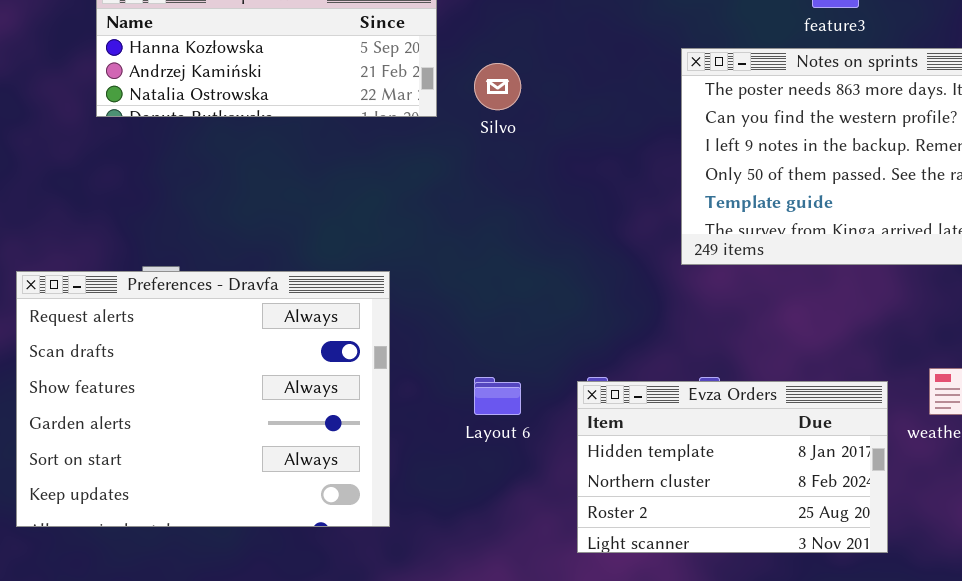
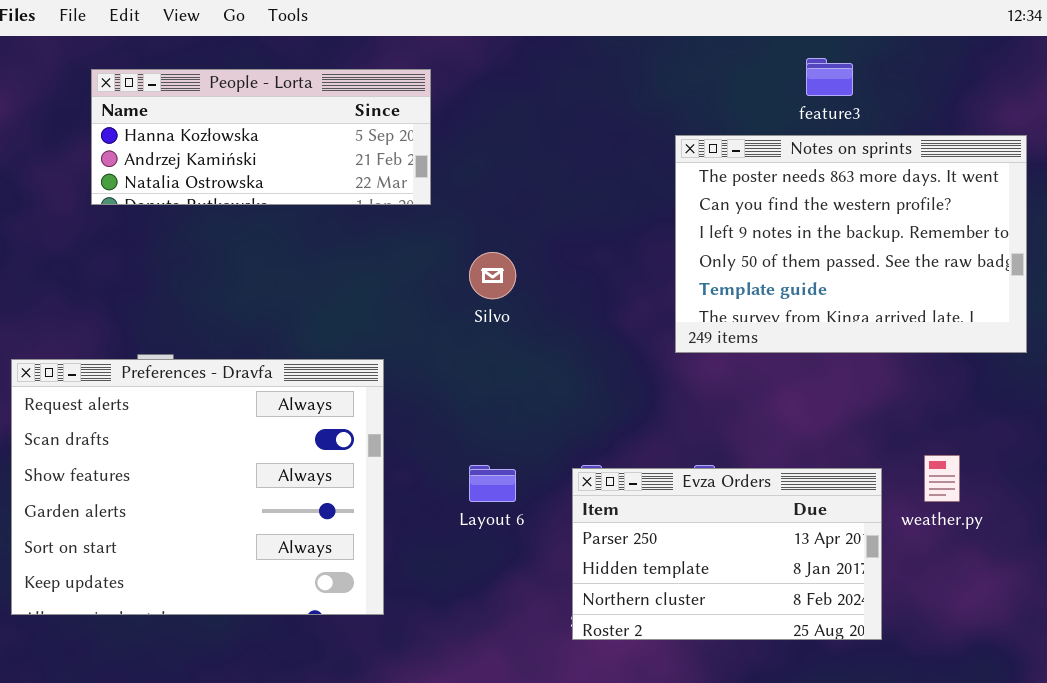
Silvo: [474,63,521,110] -> [469,252,516,299], moved
Evza Orders: [577,381,888,553] -> [572,468,882,640], scrolled up 1 row

